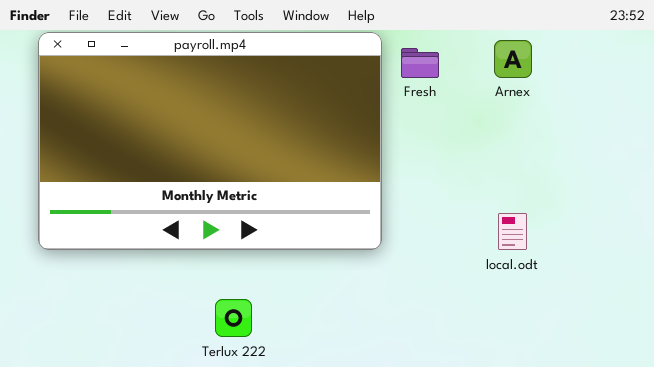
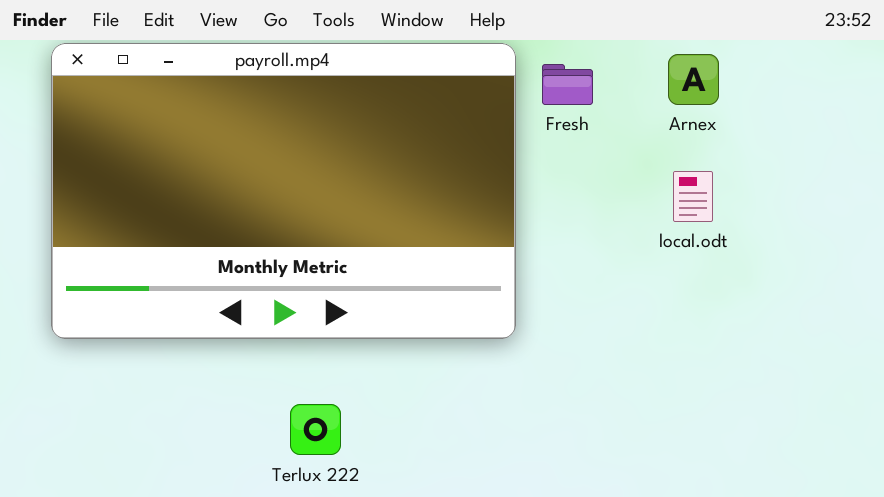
local.odt: [498,213,527,250] -> [673,171,713,222], moved

